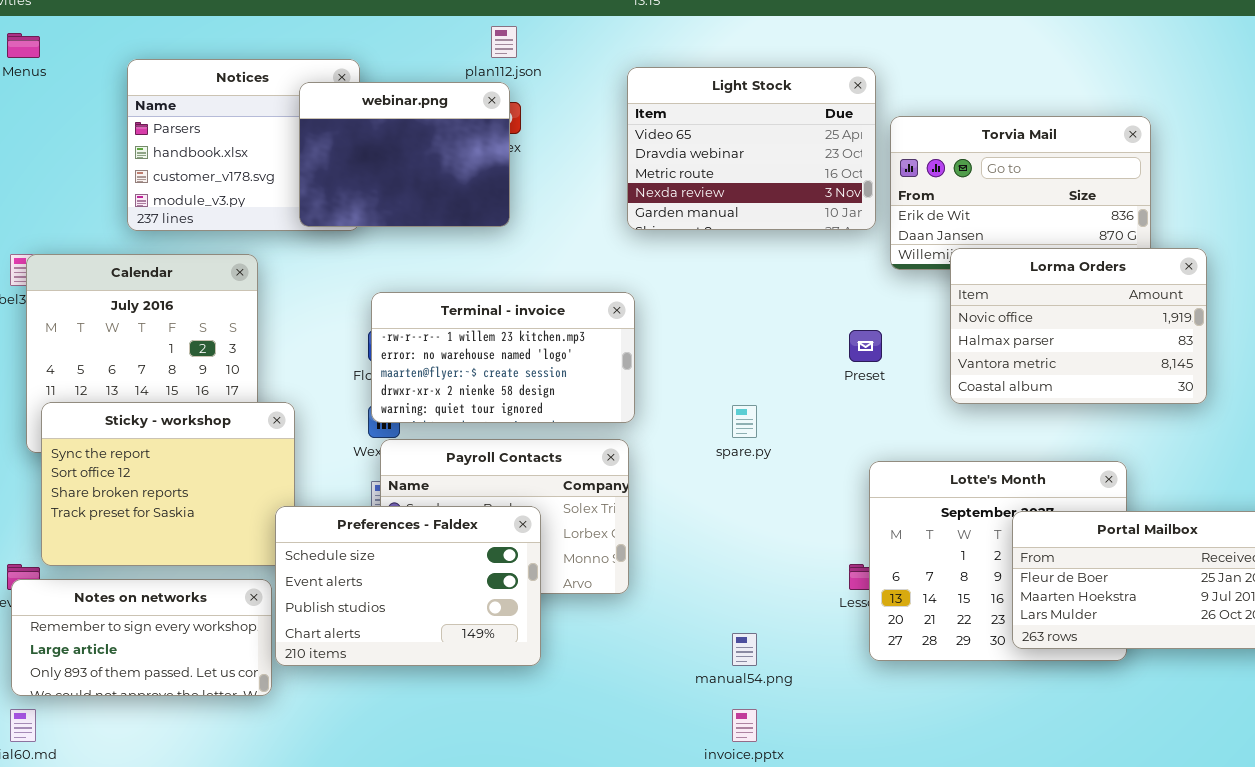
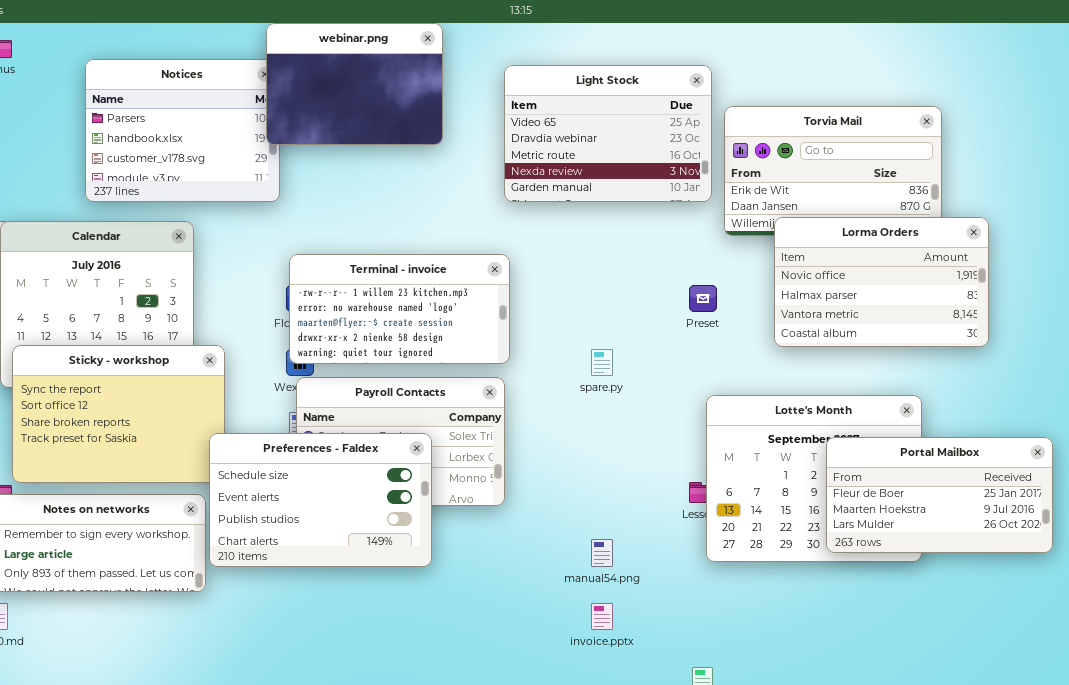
webinar.png: [299,82,510,227] -> [266,23,443,145], moved

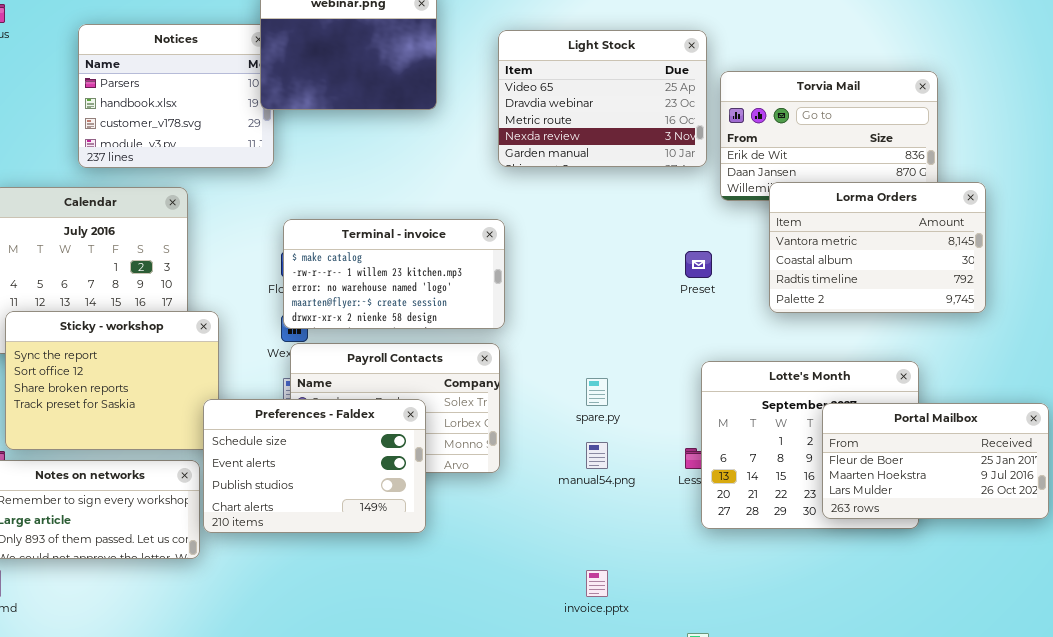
Lorma Orders: [774,217,989,347] -> [769,182,986,313], scrolled down 2 rows
Terminal - invoice: [289,254,510,364] -> [283,219,505,329], scrolled up 1 row
spare.py: [591,349,613,376] -> [586,378,608,406], moved
manual54.png: [591,539,613,567] -> [586,442,608,469], moved

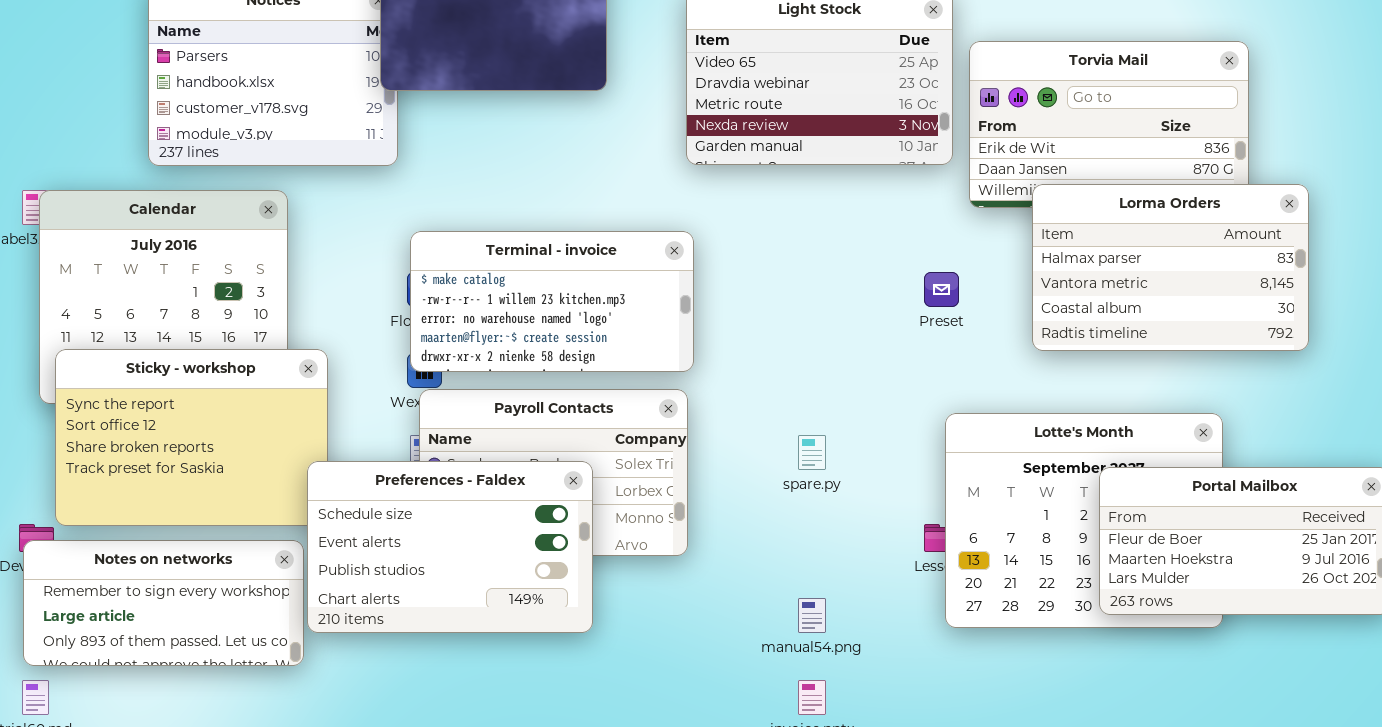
Lorma Orders: [769,182,986,313] -> [1032,184,1309,351], scrolled up 1 row
manual54.png: [586,442,608,469] -> [798,598,826,633], moved

